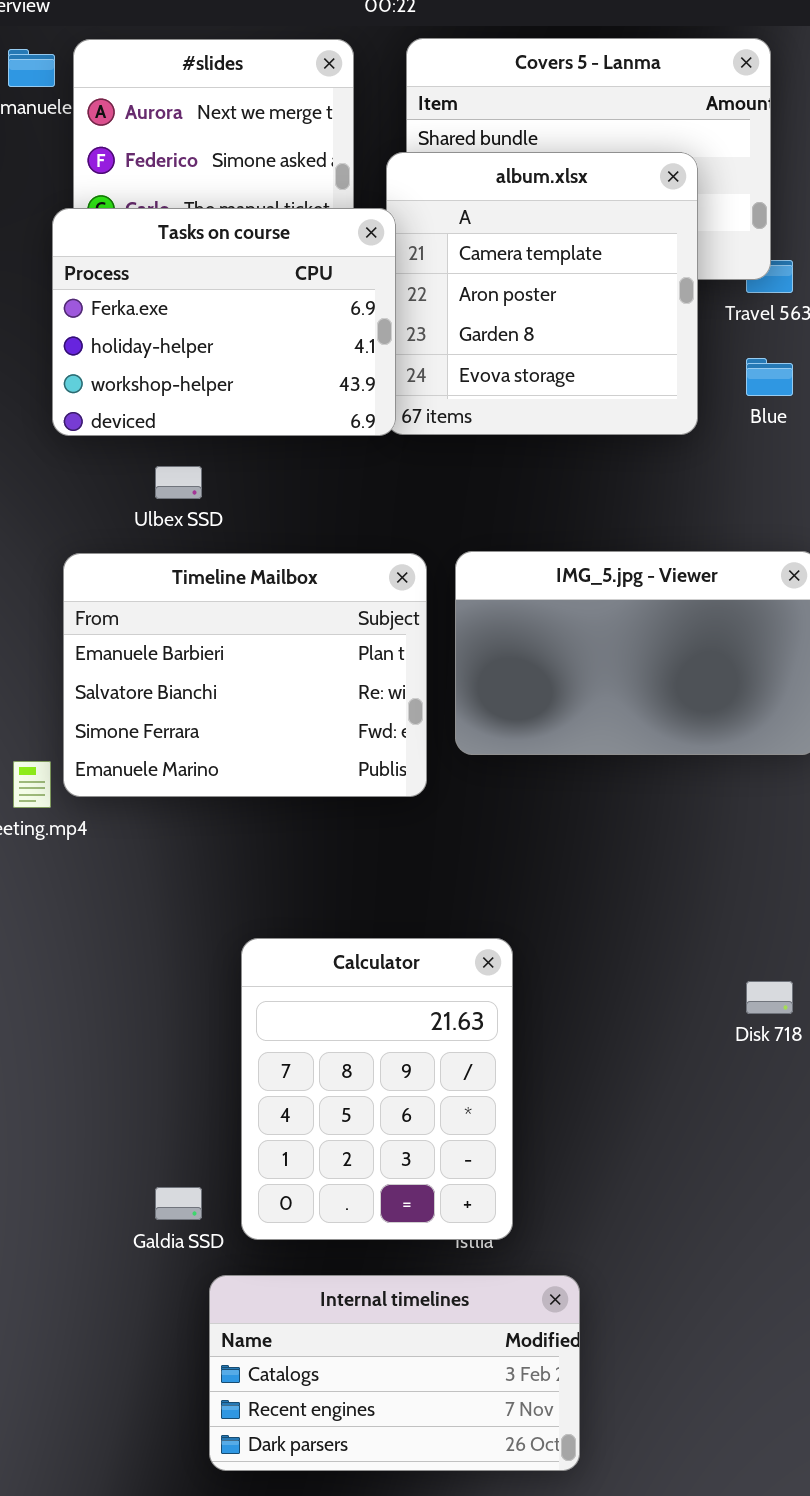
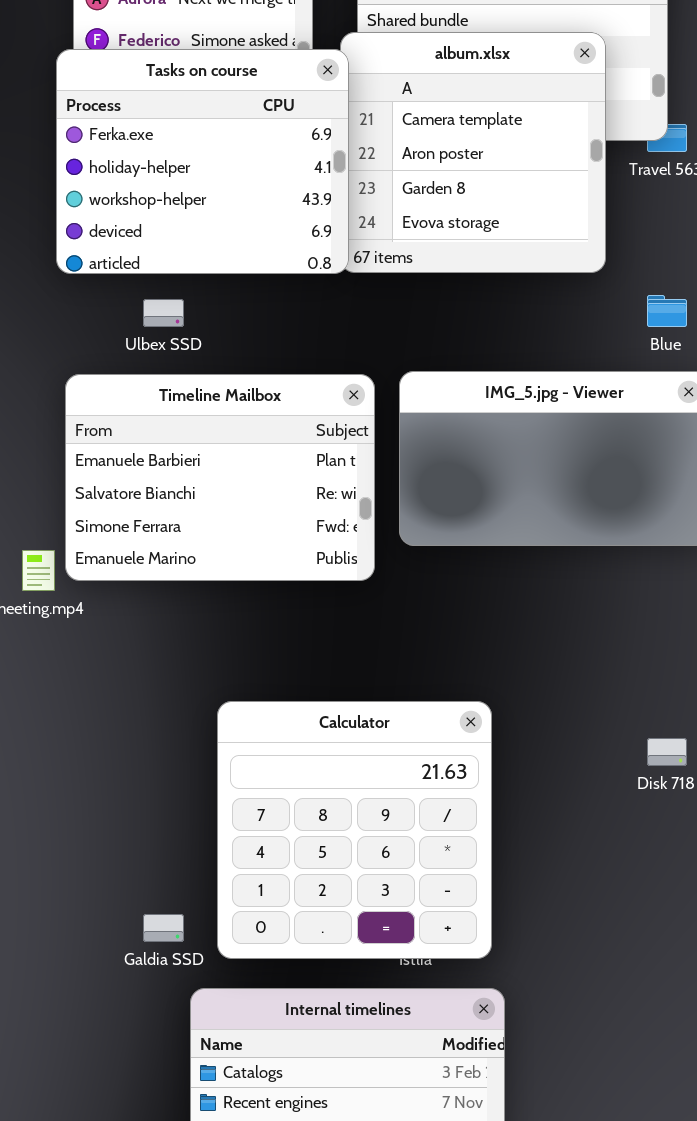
Tasks on course: [52,208,396,436] -> [56,49,349,274], resized
Blue: [746,358,793,396] -> [647,295,687,327], moved
Calculator: [241,938,513,1240] -> [217,701,492,959], resized

